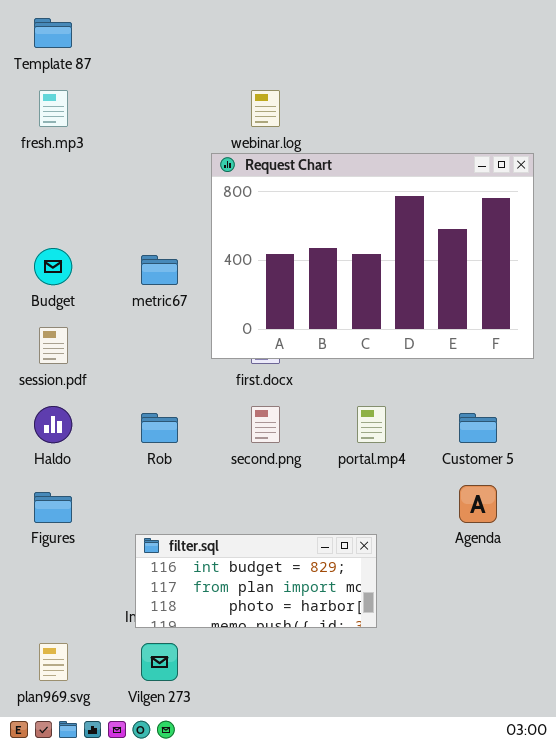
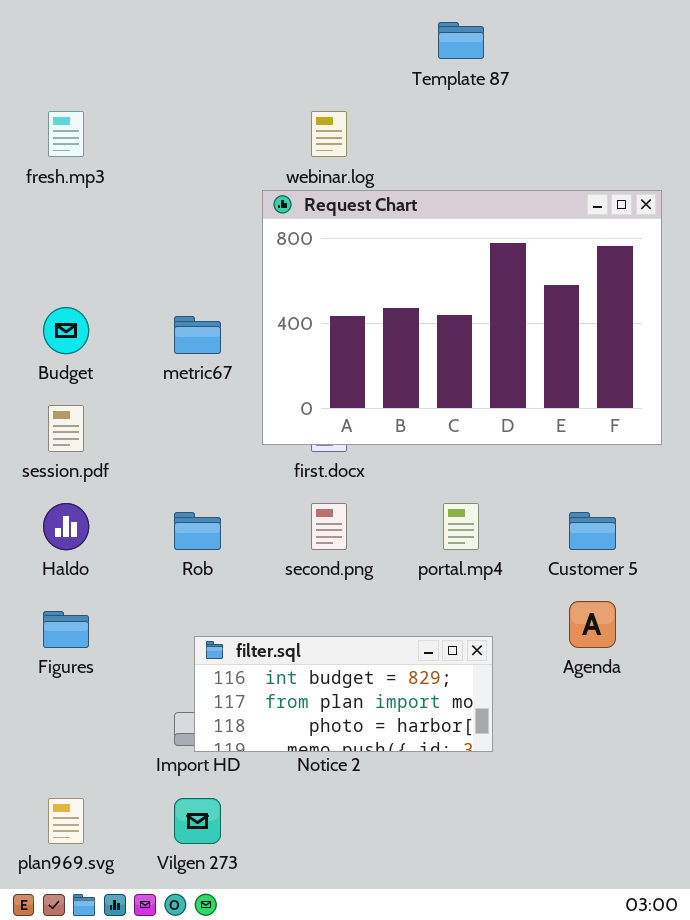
Template 87: [34,18,72,48] -> [438,22,484,59], moved
filter.sql: [135,534,377,628] -> [194,636,493,752], moved

